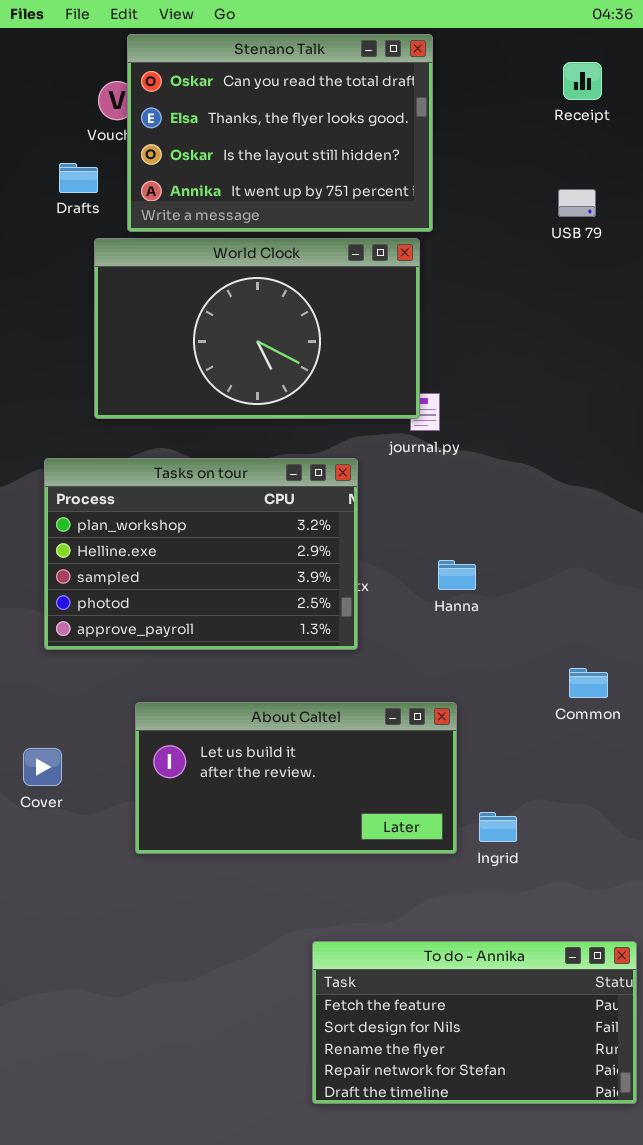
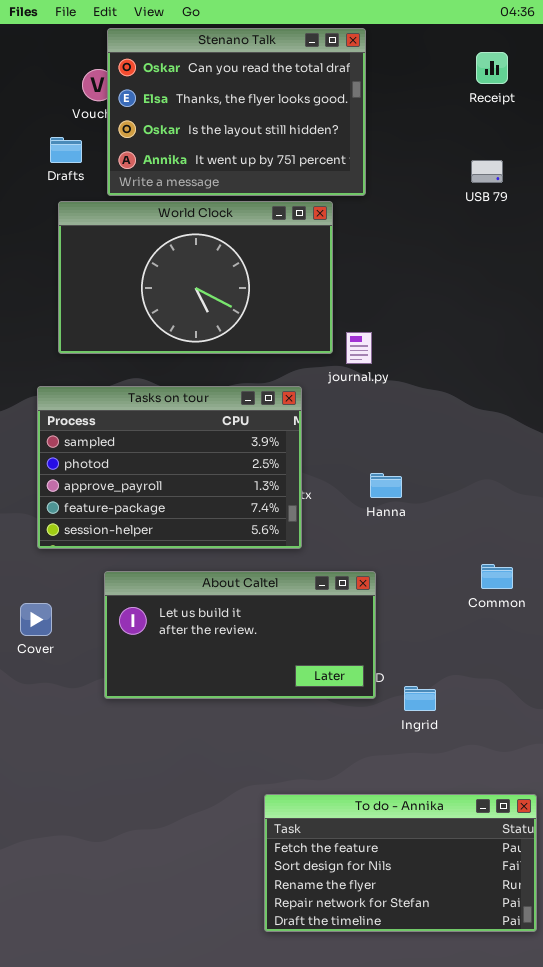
World Clock: [94,238,420,419] -> [58,201,333,354], moved
Tasks on tour: [44,458,358,650] -> [37,386,302,549], scrolled down 2 rows
About Caltel: [135,702,457,854] -> [104,571,376,699], moved
Cover: [23,748,62,786] -> [20,603,52,636], moved

